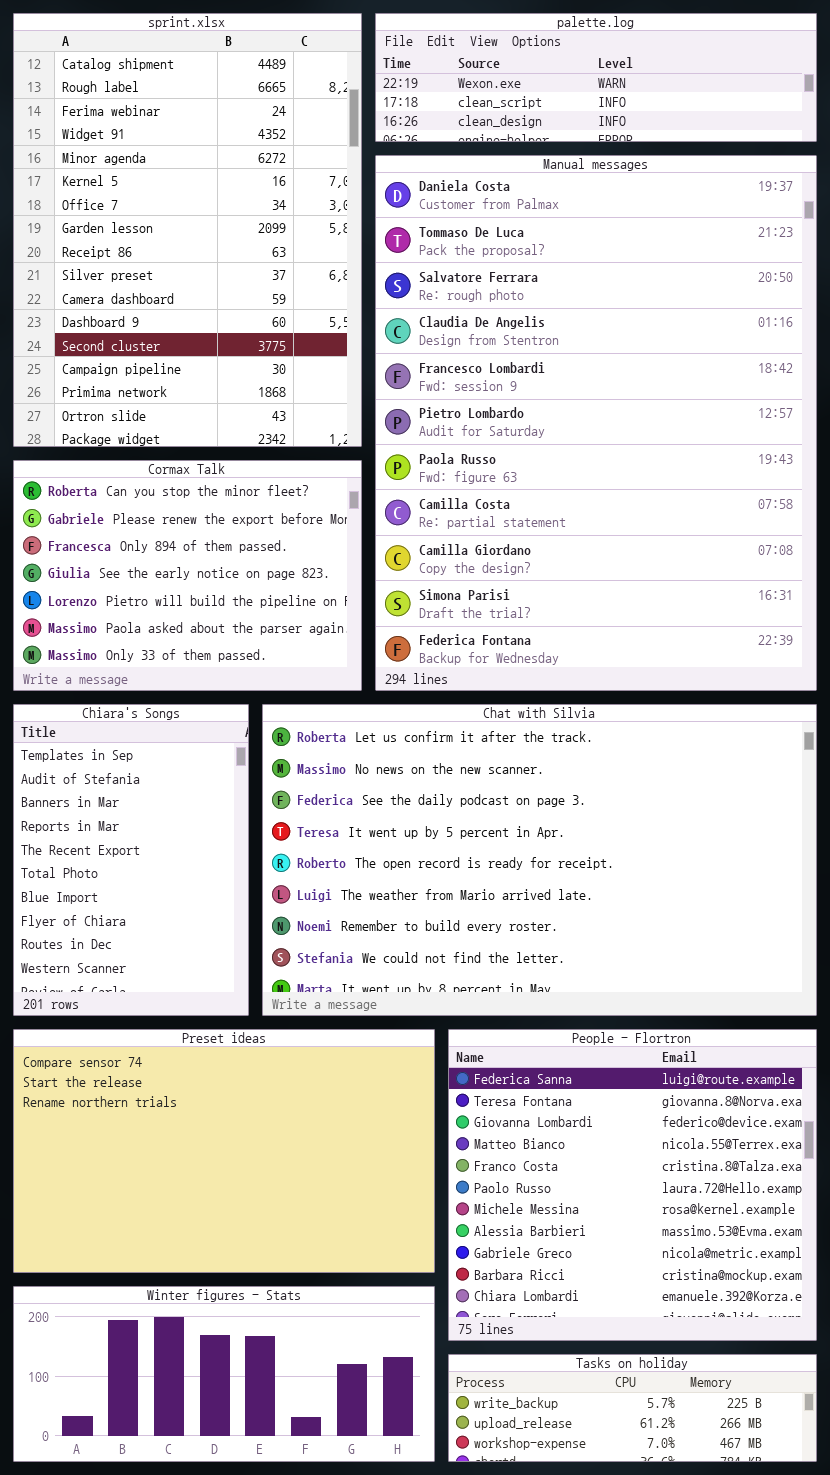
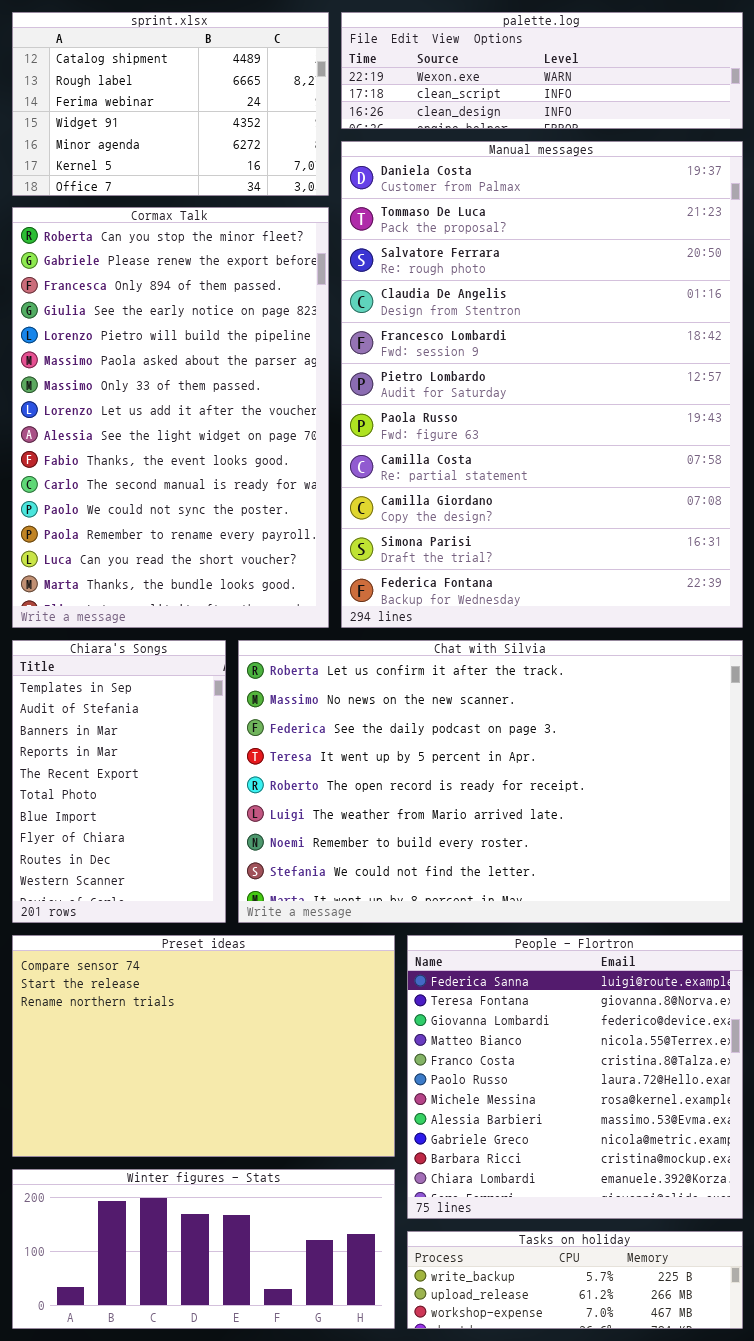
sprint.xlsx: [13,13,362,447] -> [12,12,329,196], resized
Cormax Talk: [13,460,362,691] -> [12,207,329,628], resized

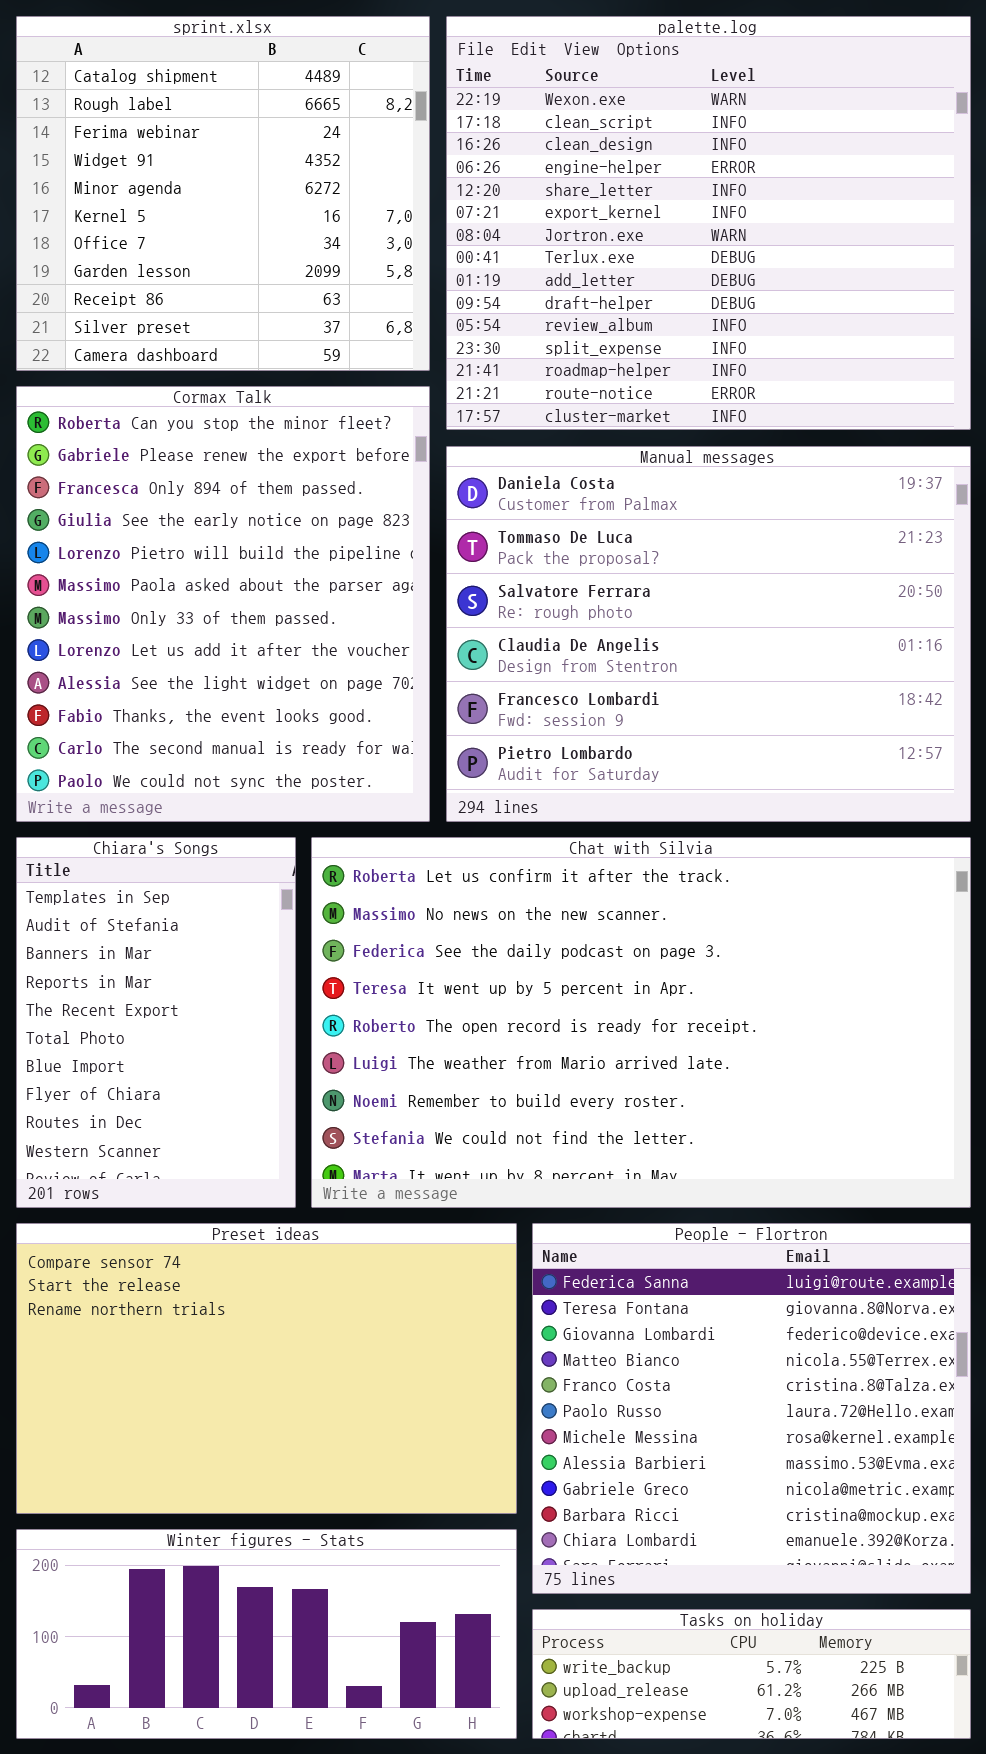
sprint.xlsx: [12,12,329,196] -> [16,16,430,371], resized
palette.log: [341,12,743,129] -> [446,16,971,430], resized
Manual messages: [341,141,743,628] -> [446,446,971,822], resized
Cormax Talk: [12,207,329,628] -> [16,386,430,822], resized

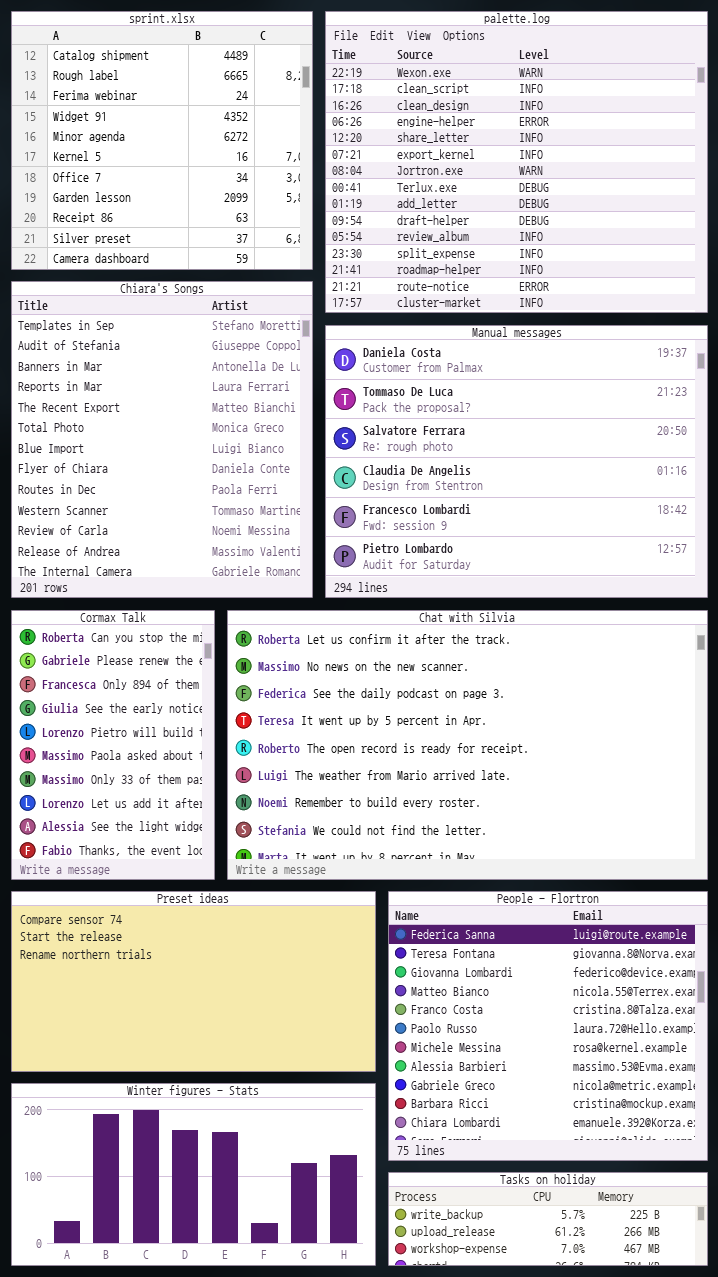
Cormax Talk: [16,386,430,822] -> [11,610,215,880], moved, resized
Chiara's Songs: [16,837,296,1208] -> [11,281,313,598], moved, resized
Preset ideas: [16,1223,517,1514] -> [11,891,376,1072], resized
Winter figures - Stats: [16,1529,517,1739] -> [11,1083,376,1266], resized

